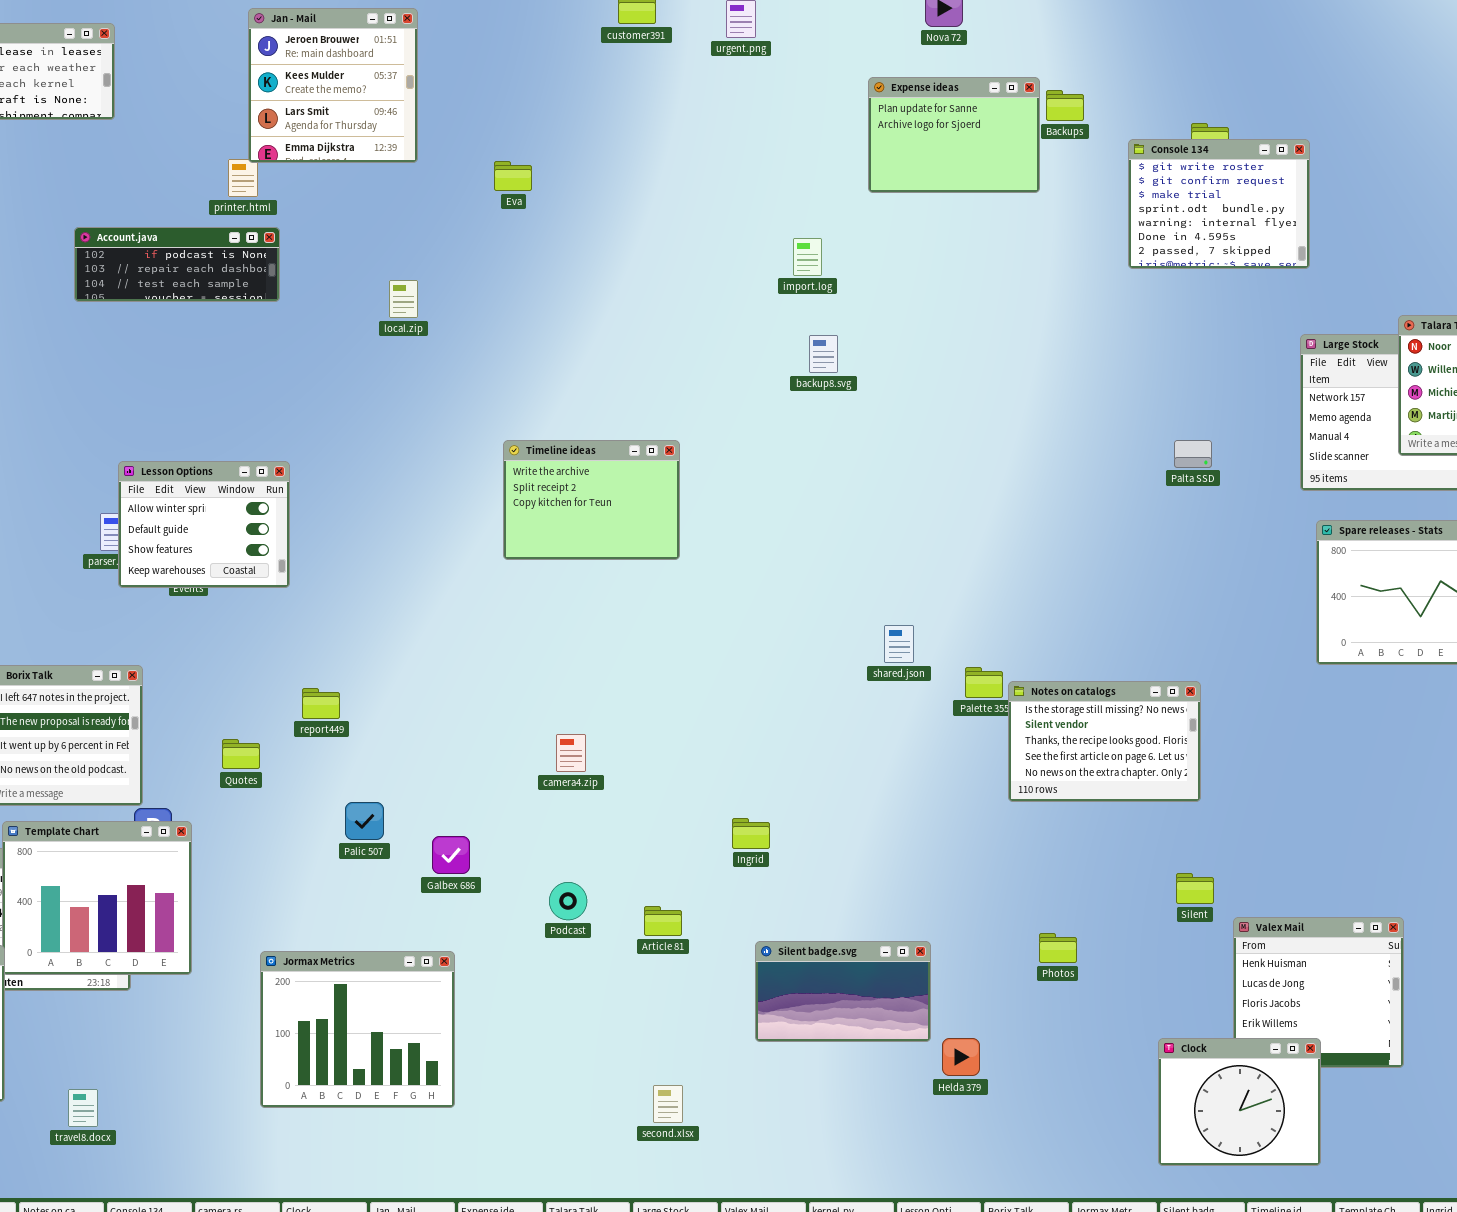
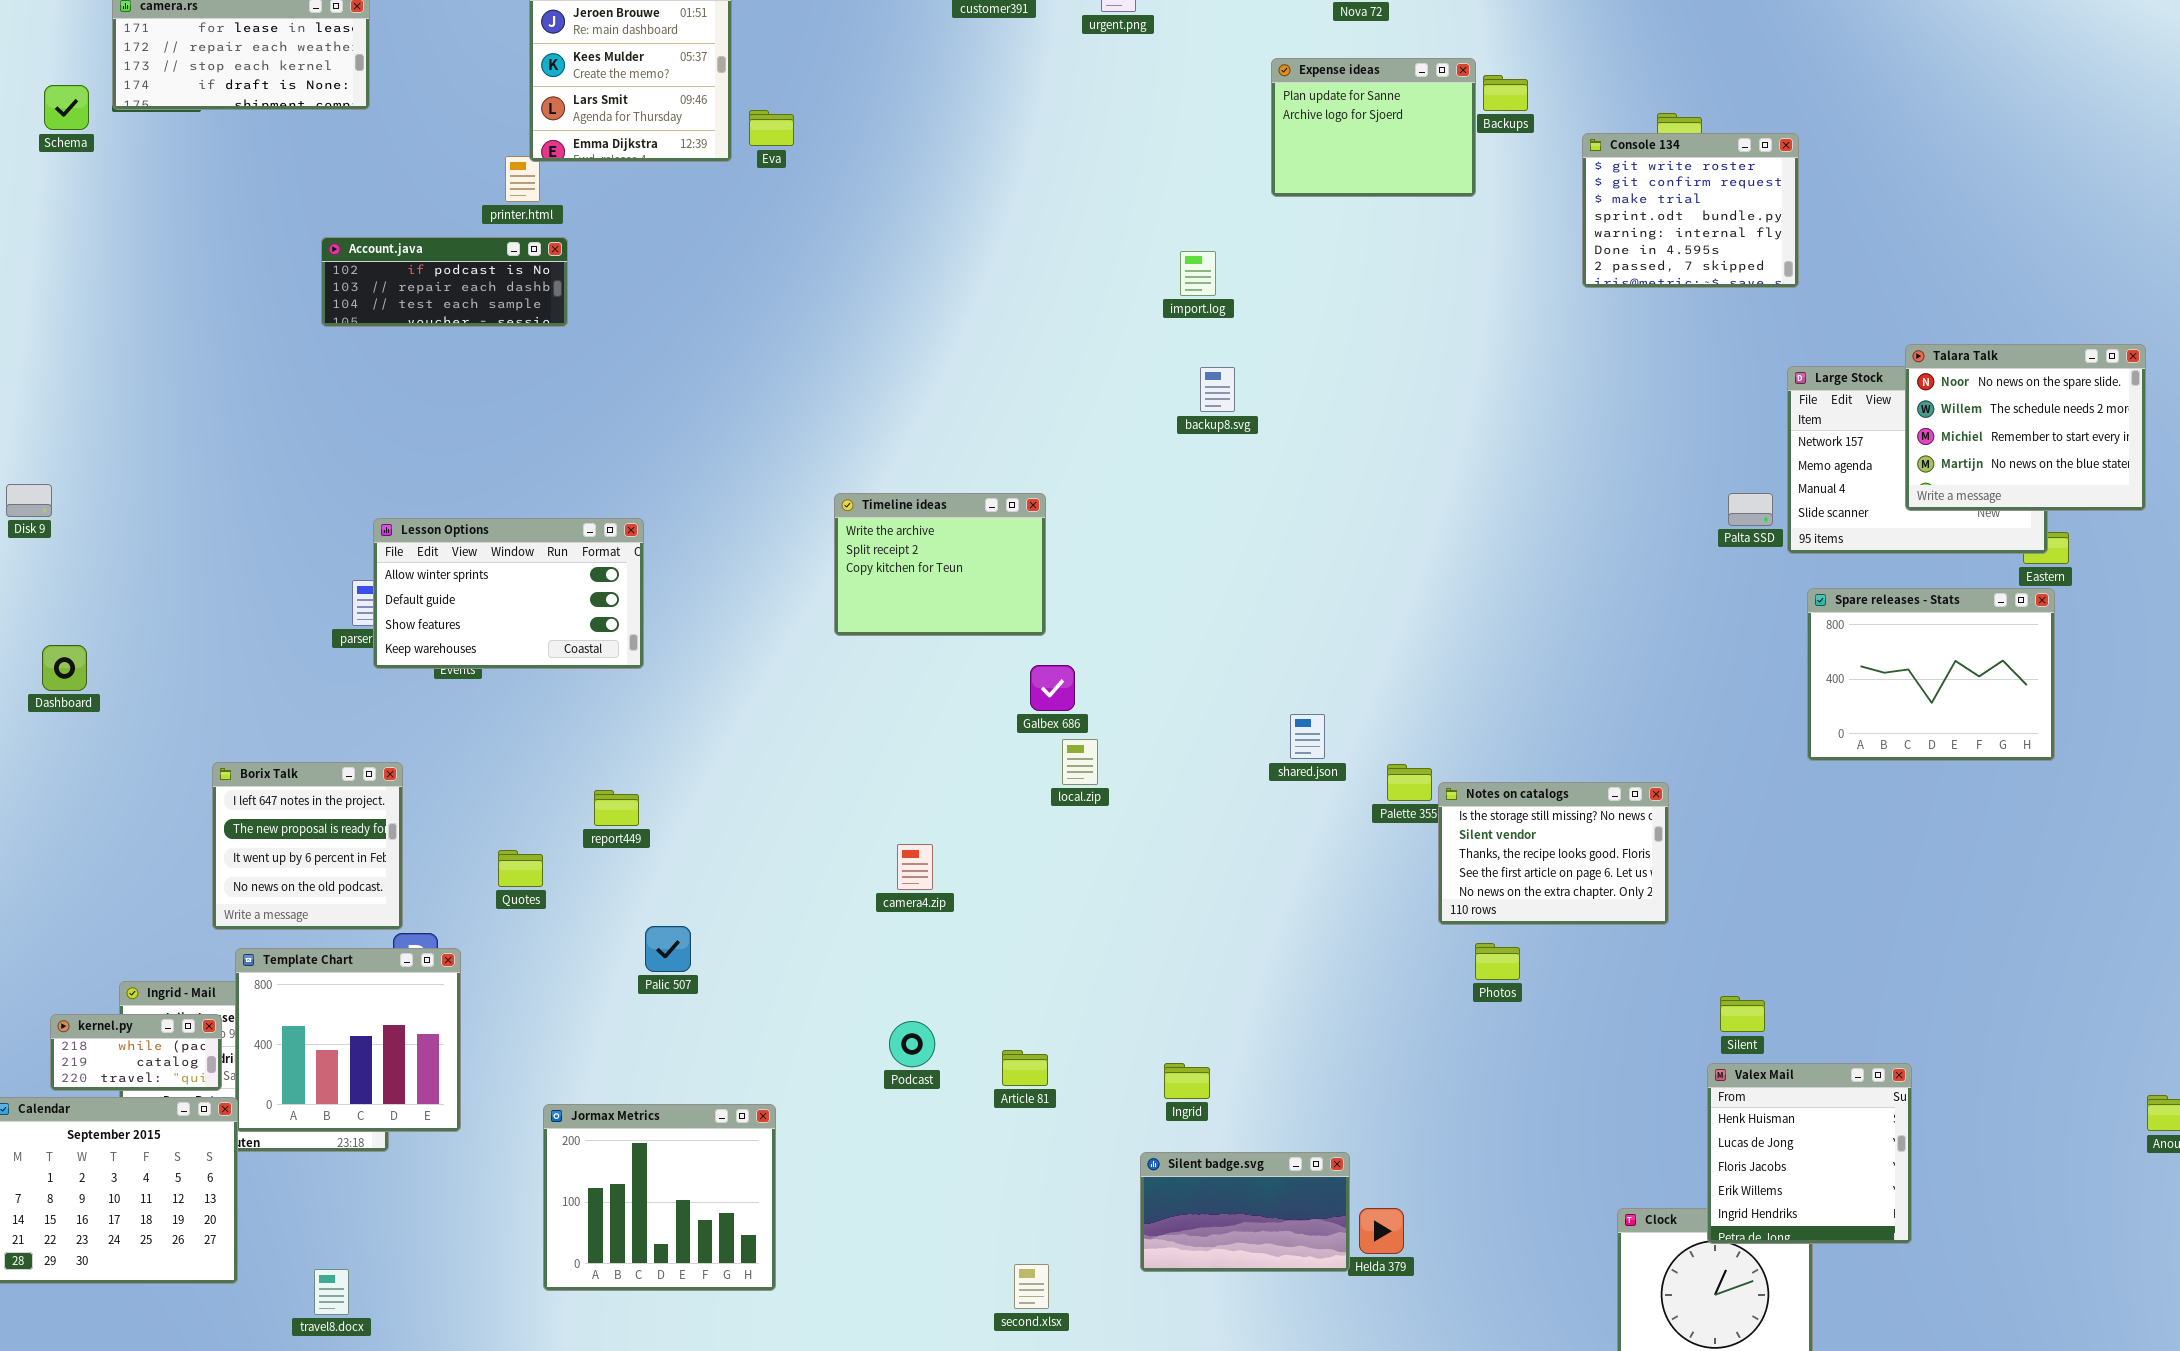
Eva: [494,161,532,191] -> [749,110,794,146], moved
local.zip: [389,280,418,318] -> [1062,739,1098,785], moved
Palta SSD: [1174,440,1212,468] -> [1728,493,1773,526], moved
Lesson Options: [118,461,290,588] -> [373,518,644,669], resized
Ingrid: [732,818,770,849] -> [1164,1063,1210,1099], moved
Galbex 686: [432,836,470,874] -> [1030,665,1075,711], moved
Silent: [1176,873,1214,904] -> [1720,996,1765,1032], moved
Valex Mail: [1233,917,1404,1068] -> [1707,1063,1912,1244], raised
Photos: [1039,933,1077,963] -> [1475,943,1520,980], moved
Silent badge.svg: [755,941,931,1042] -> [1140,1152,1350,1272], moved

